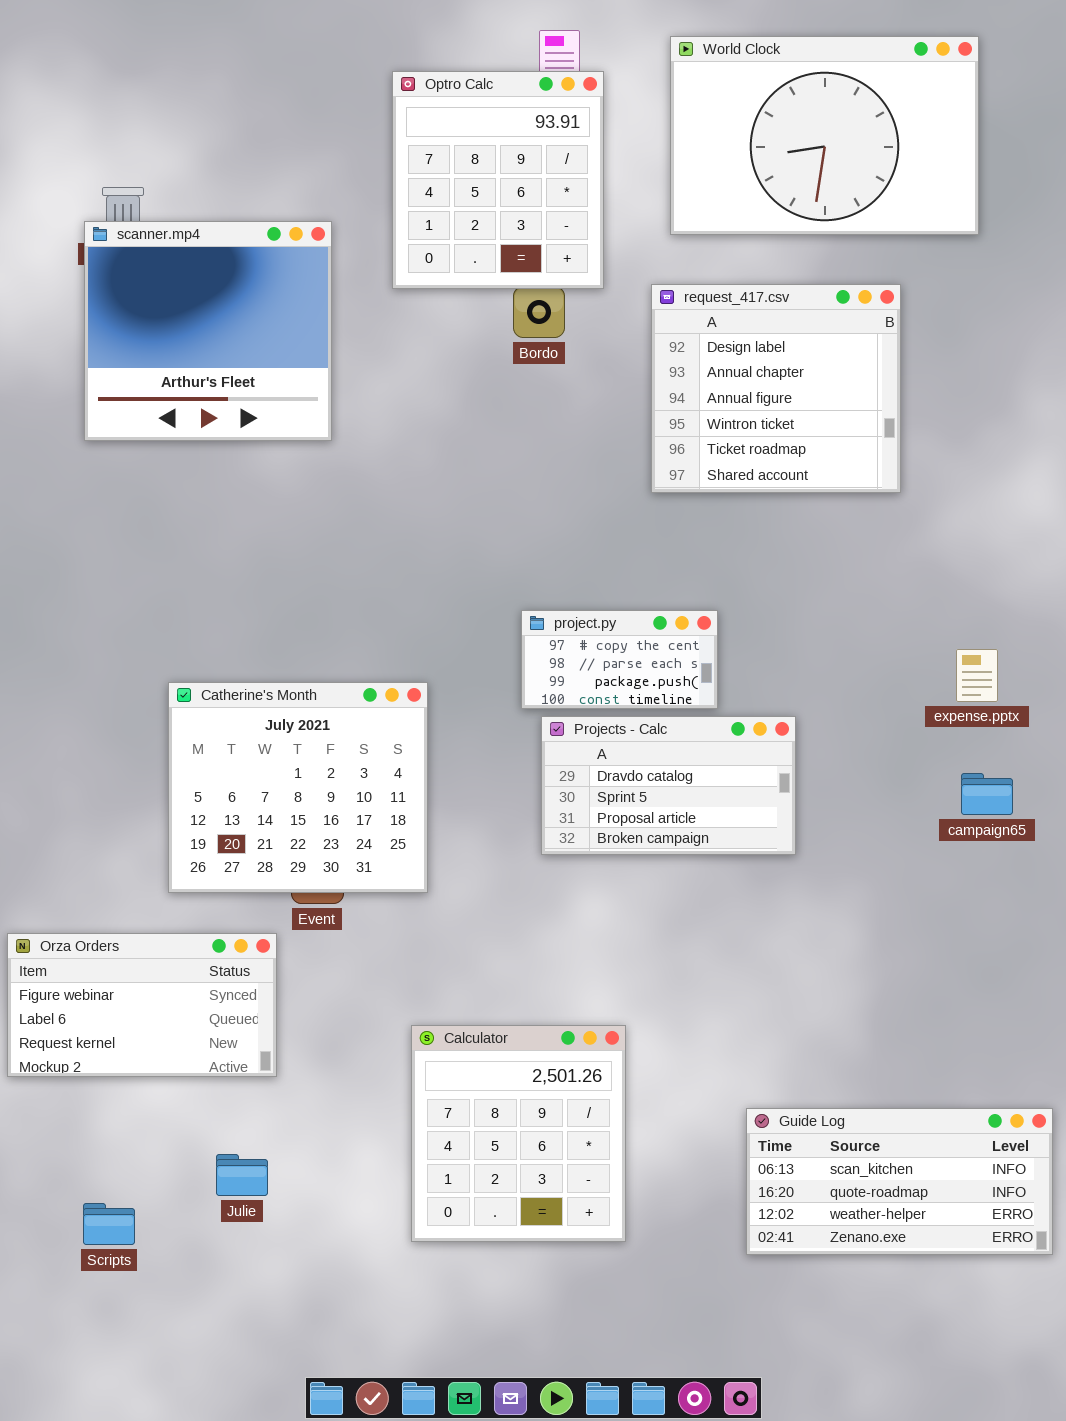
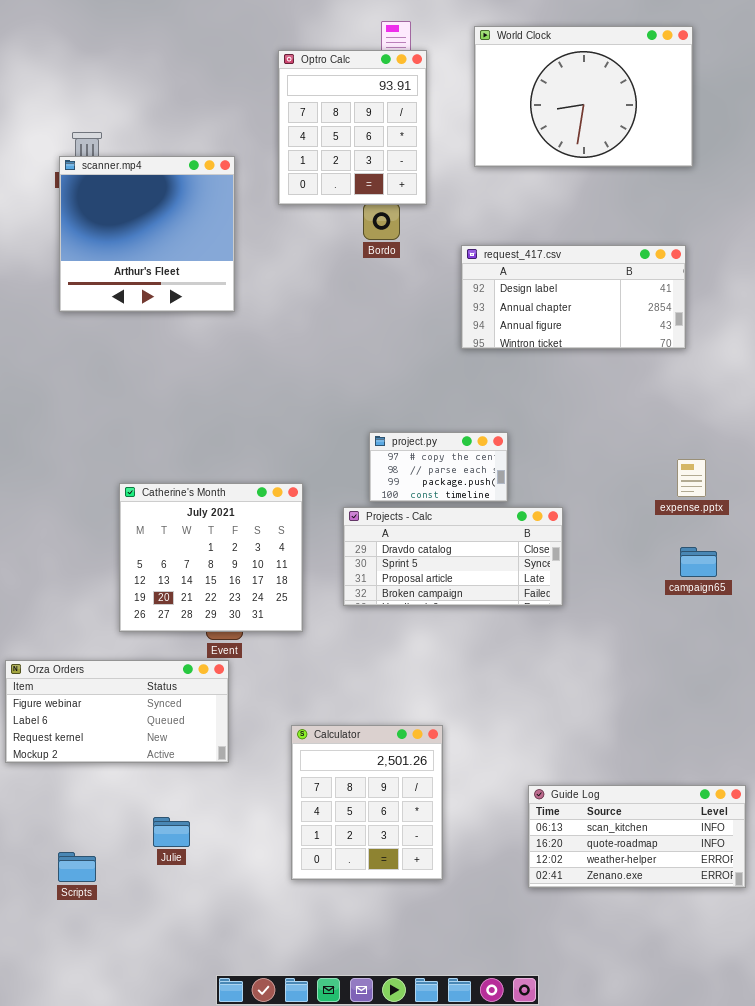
request_417.csv: [651,284,901,493] -> [461,245,686,349], resized
Projects - Calc: [541,716,796,855] -> [343,507,563,606], resized
Orza Orders: [7,933,277,1077] -> [5,660,229,763], resized

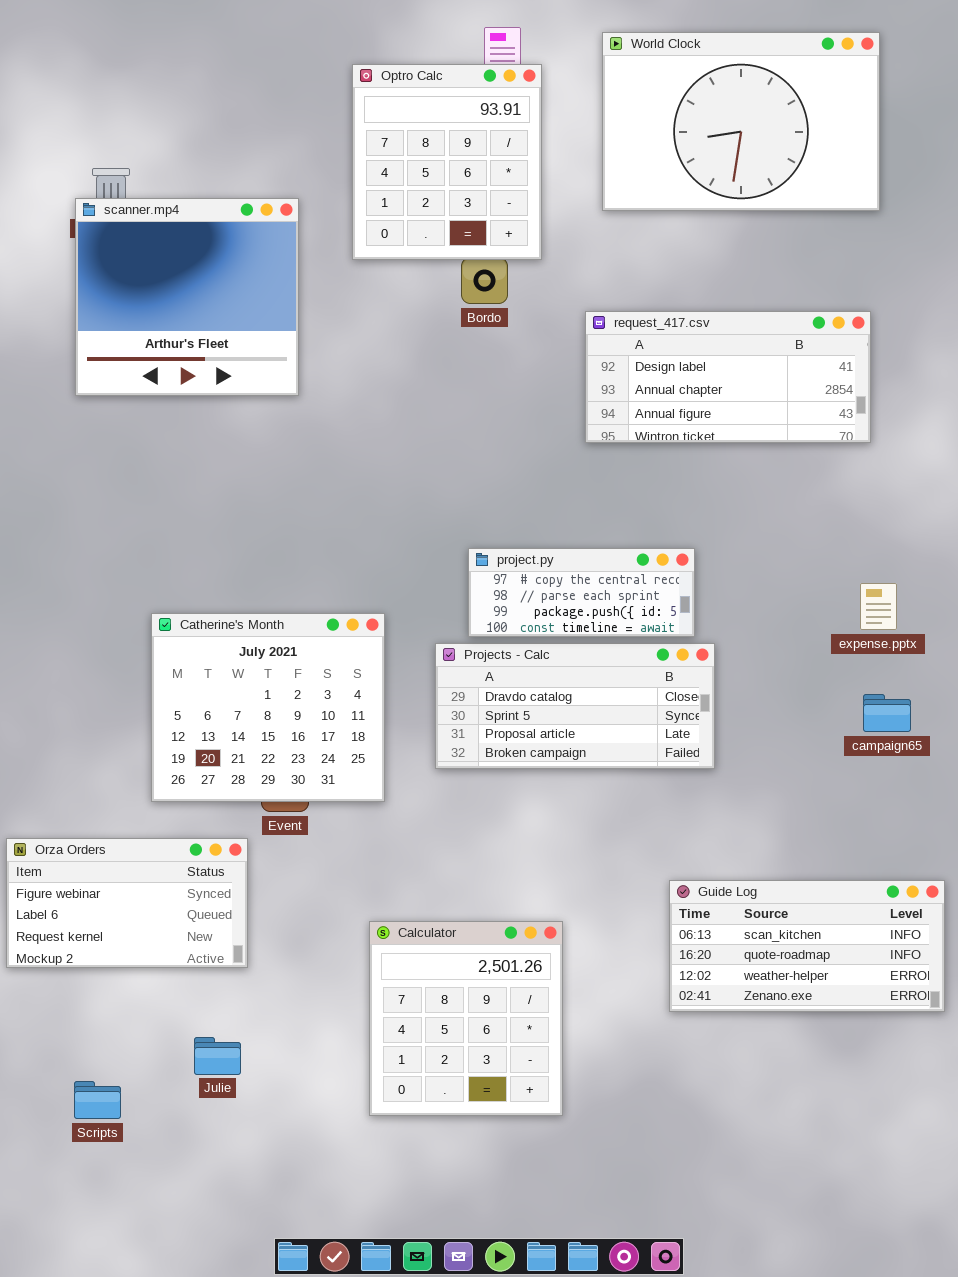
project.py: [369,432,508,502] -> [468,548,695,637], resized
Orza Orders: [5,660,229,763] -> [6,838,248,968], resized
Guide Log: [528,785,746,888] -> [669,880,945,1012], moved

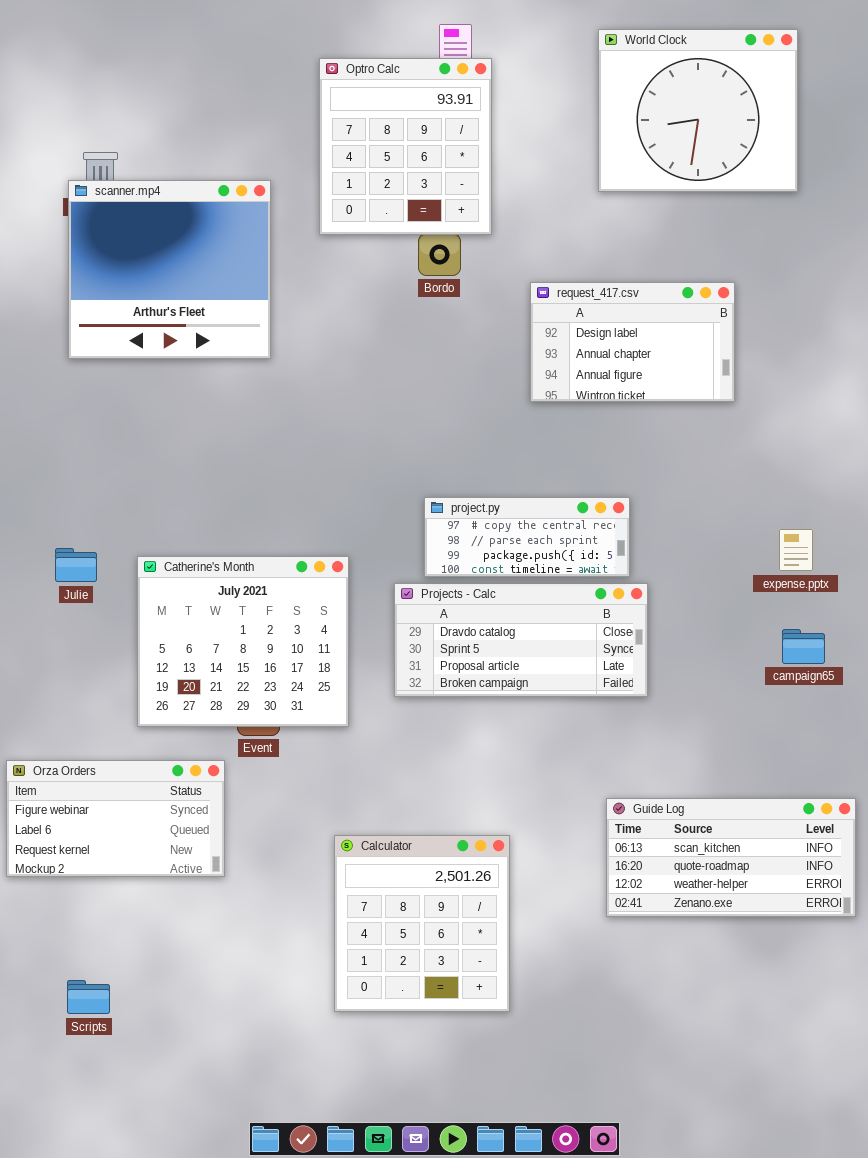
World Clock: [602,32,880,211] -> [598,29,798,192], resized
request_417.csv: [585,311,871,443] -> [530,282,735,402], resized
Julie: [194,1037,241,1075] -> [55,548,97,582], moved

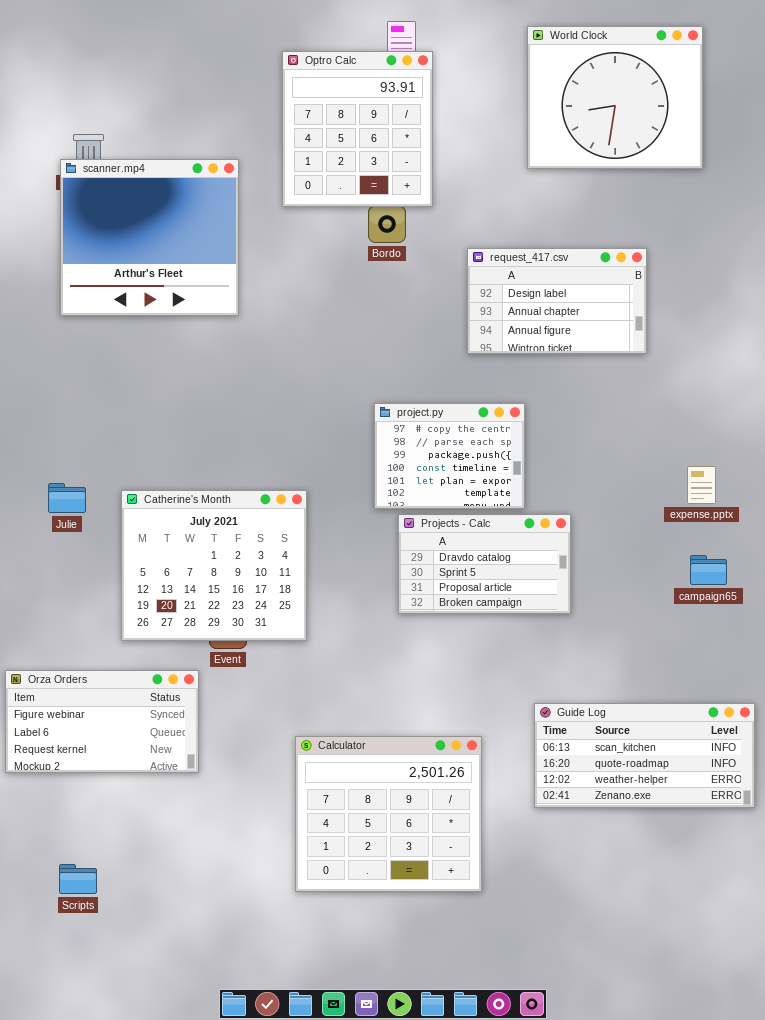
project.py: [424,497,630,577] -> [374,403,525,509], resized
Projects - Calc: [394,583,648,697] -> [398,514,571,614], resized
Calculator: [334,835,510,1012] -> [295,736,482,892], resized

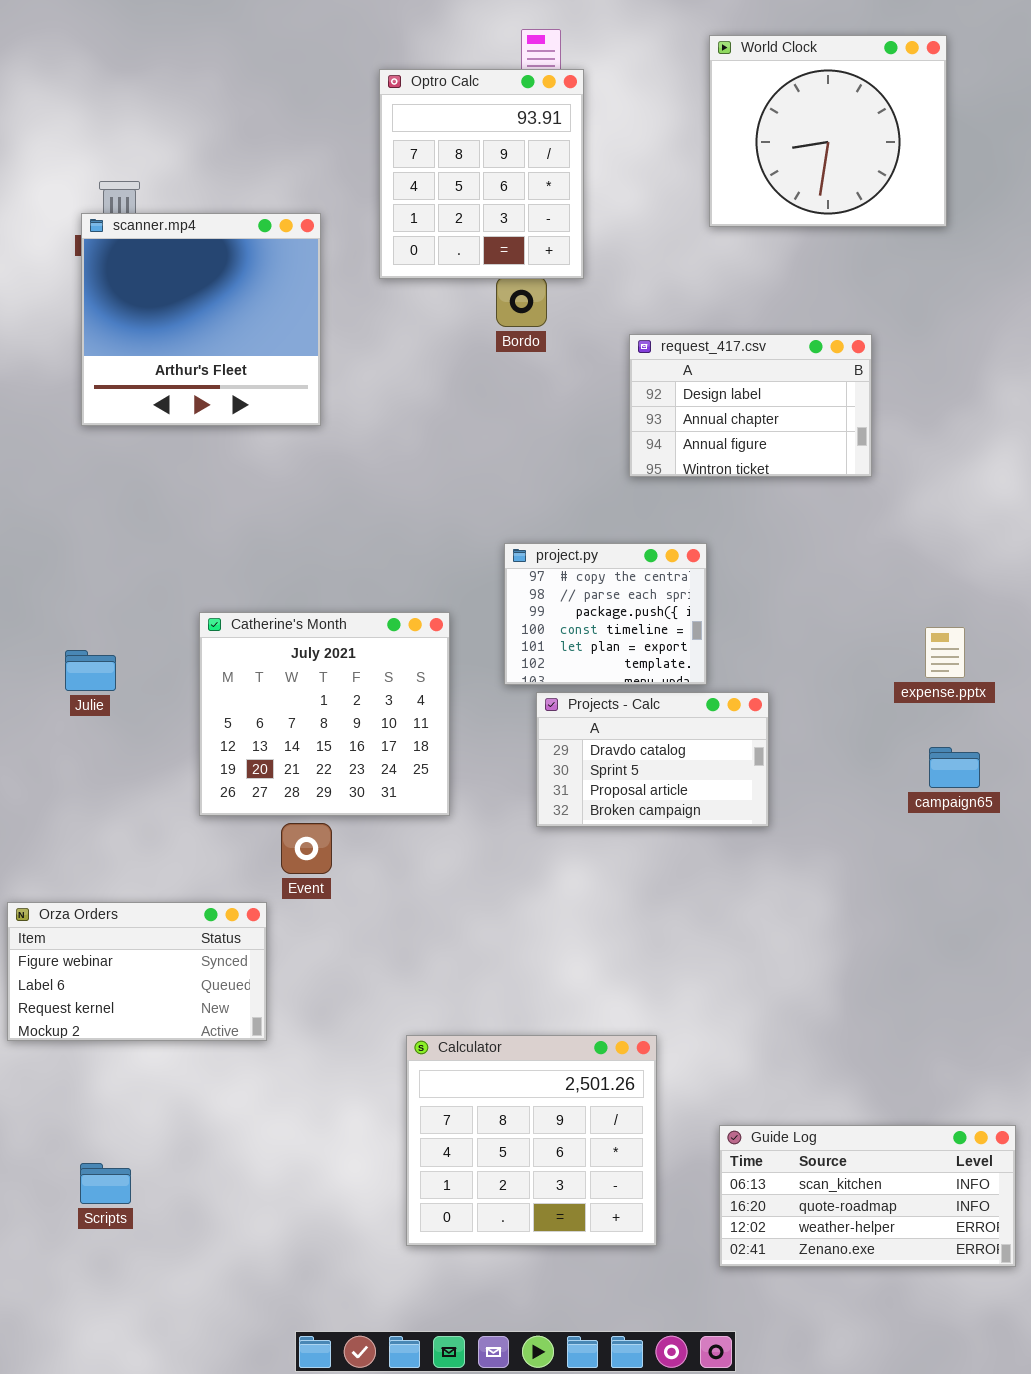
Catherine's Month: [121,490,307,641] -> [199,612,450,816], moved
Guide Log: [534,703,755,808] -> [719,1125,1016,1267], moved
Calculator: [295,736,482,892] -> [406,1035,657,1246], moved

